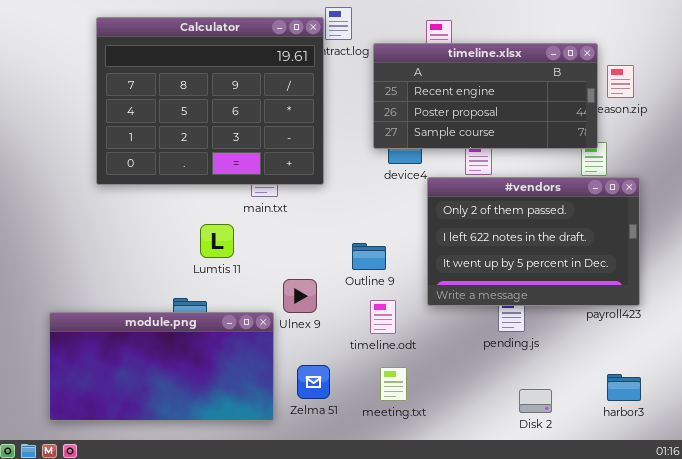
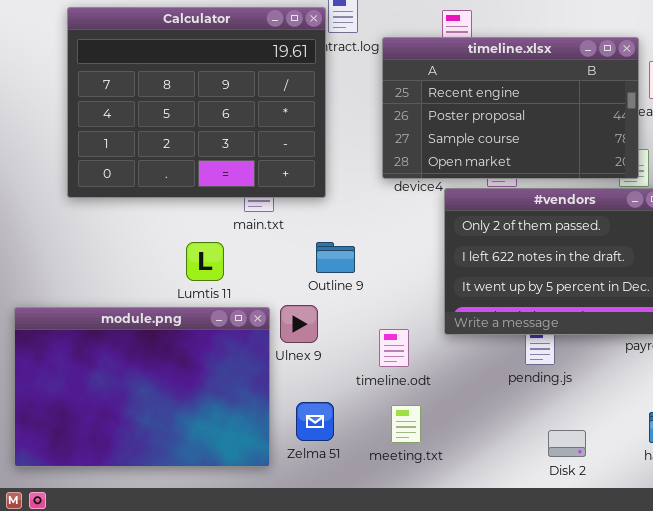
timeline.xlsx: [373,43,598,149] -> [382,37,639,179], resized
Outline 9: [352,243,386,270] -> [316,242,355,273], moved
module.png: [49,312,274,421] -> [14,307,270,467], resized

